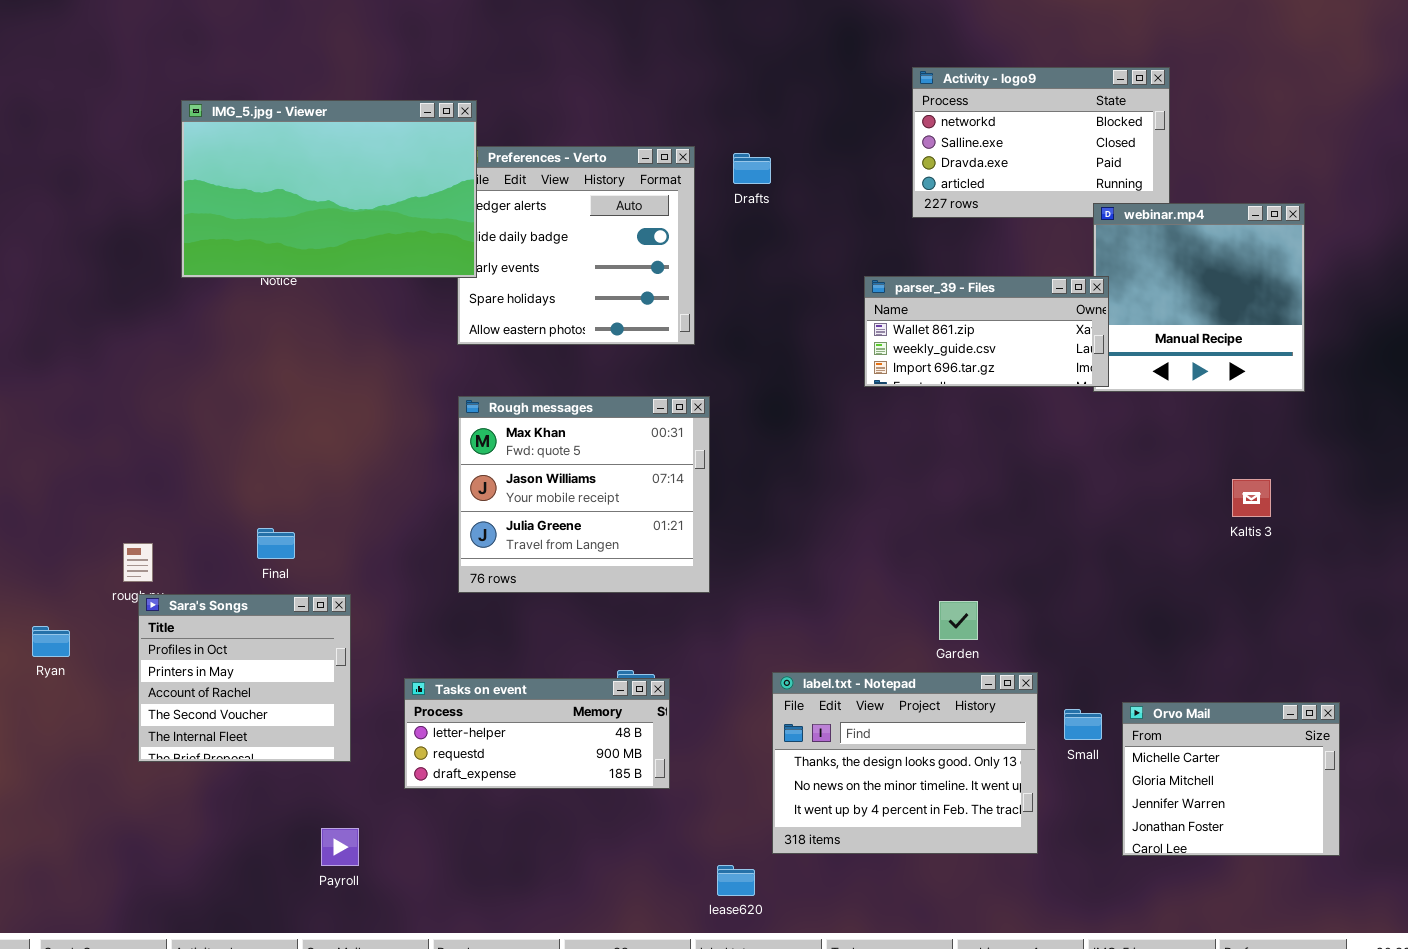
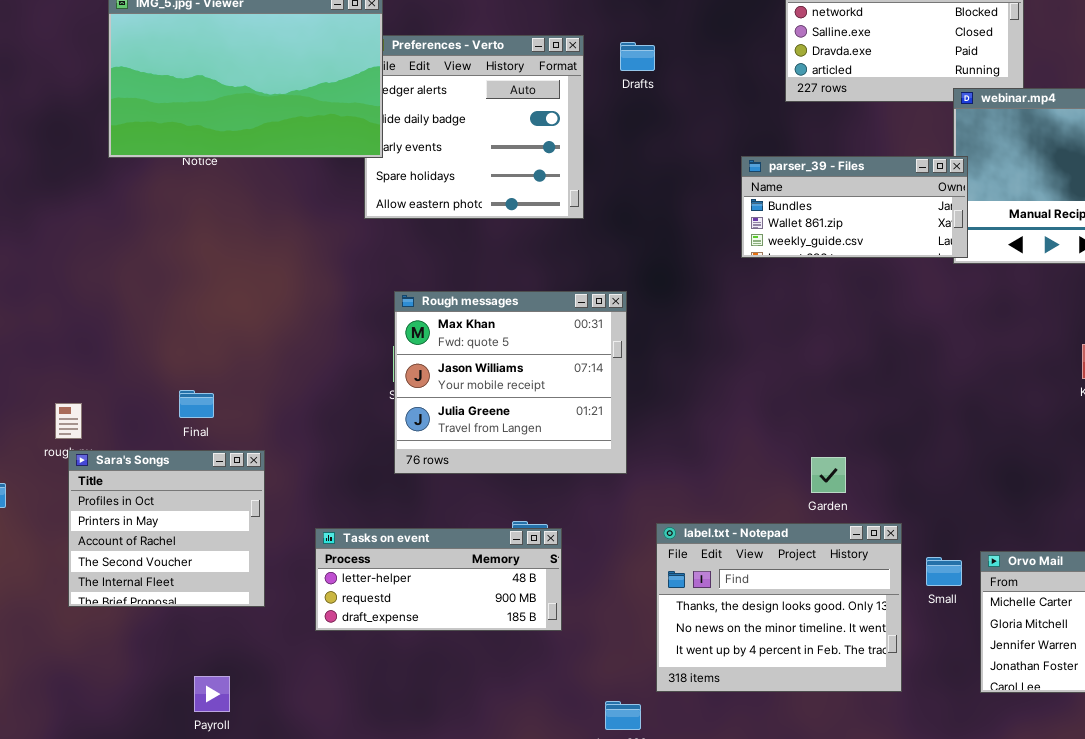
parser_39 - Files: [864,276,1109,387] -> [741,156,968,258], scrolled up 1 row
Rough messages: [458,396,710,593] -> [394,291,627,474], moved
Payroll: [321,828,359,866] -> [194,676,230,712], moved

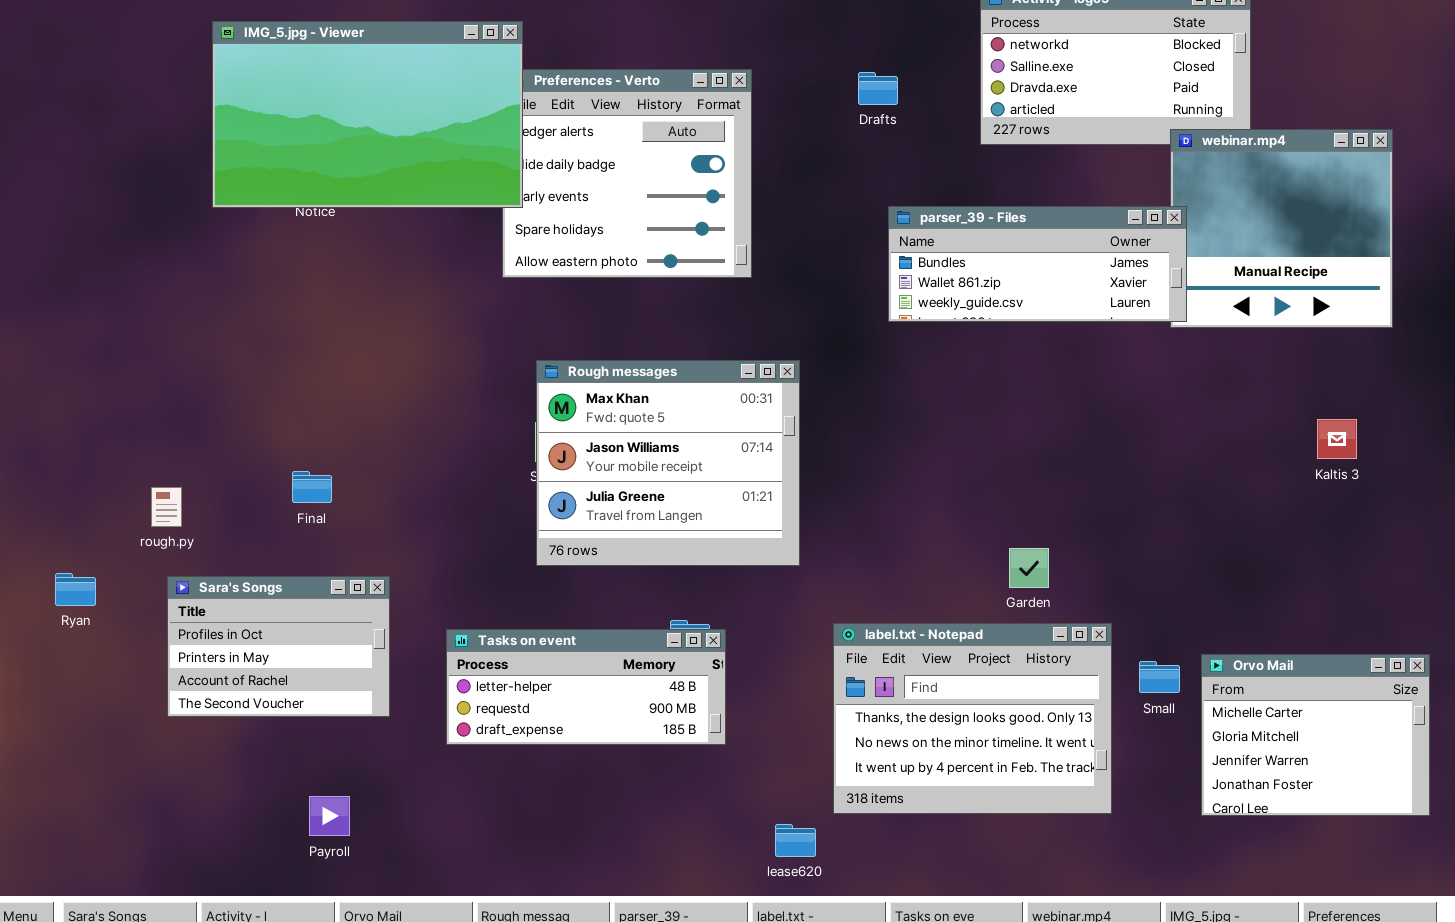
Drafts: [620,42,655,71] -> [858,72,898,105], moved
parser_39 - Files: [741,156,968,258] -> [888,206,1187,322], resized
Sara's Songs: [68,450,265,607] -> [167,576,390,717], resized

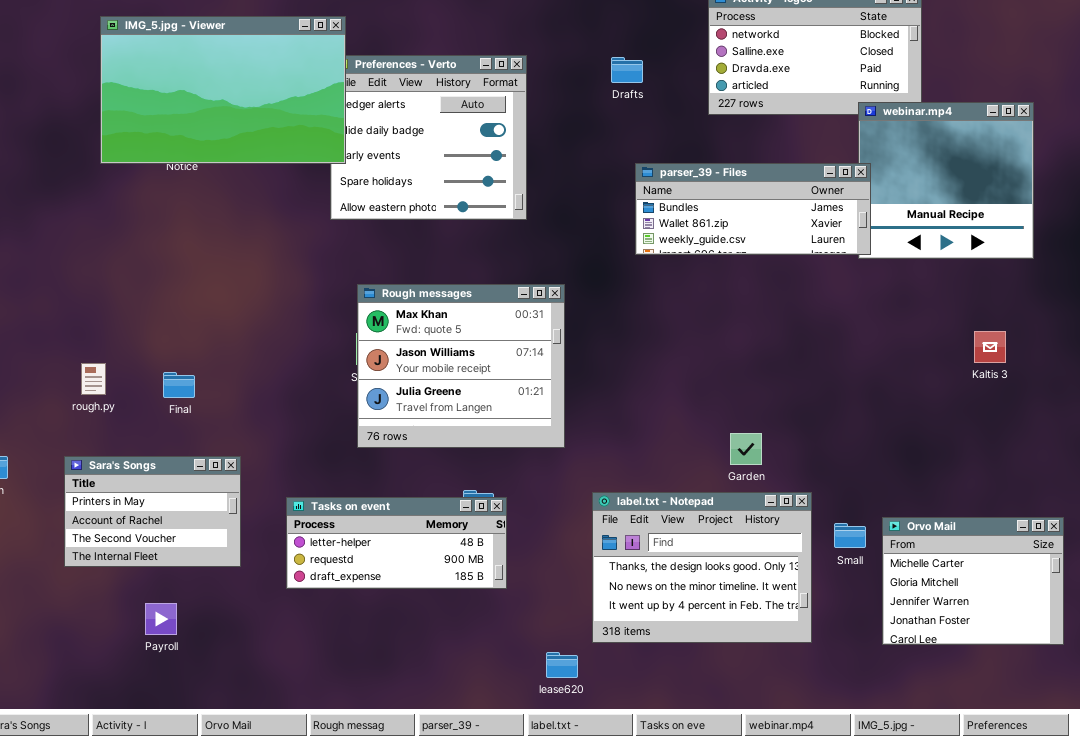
rough.py: [151,487,182,527] -> [81,363,106,395], moved
Sara's Songs: [167,576,390,717] -> [64,456,241,567], scrolled down 1 row
Payroll: [309,796,350,836] -> [145,603,177,635], moved

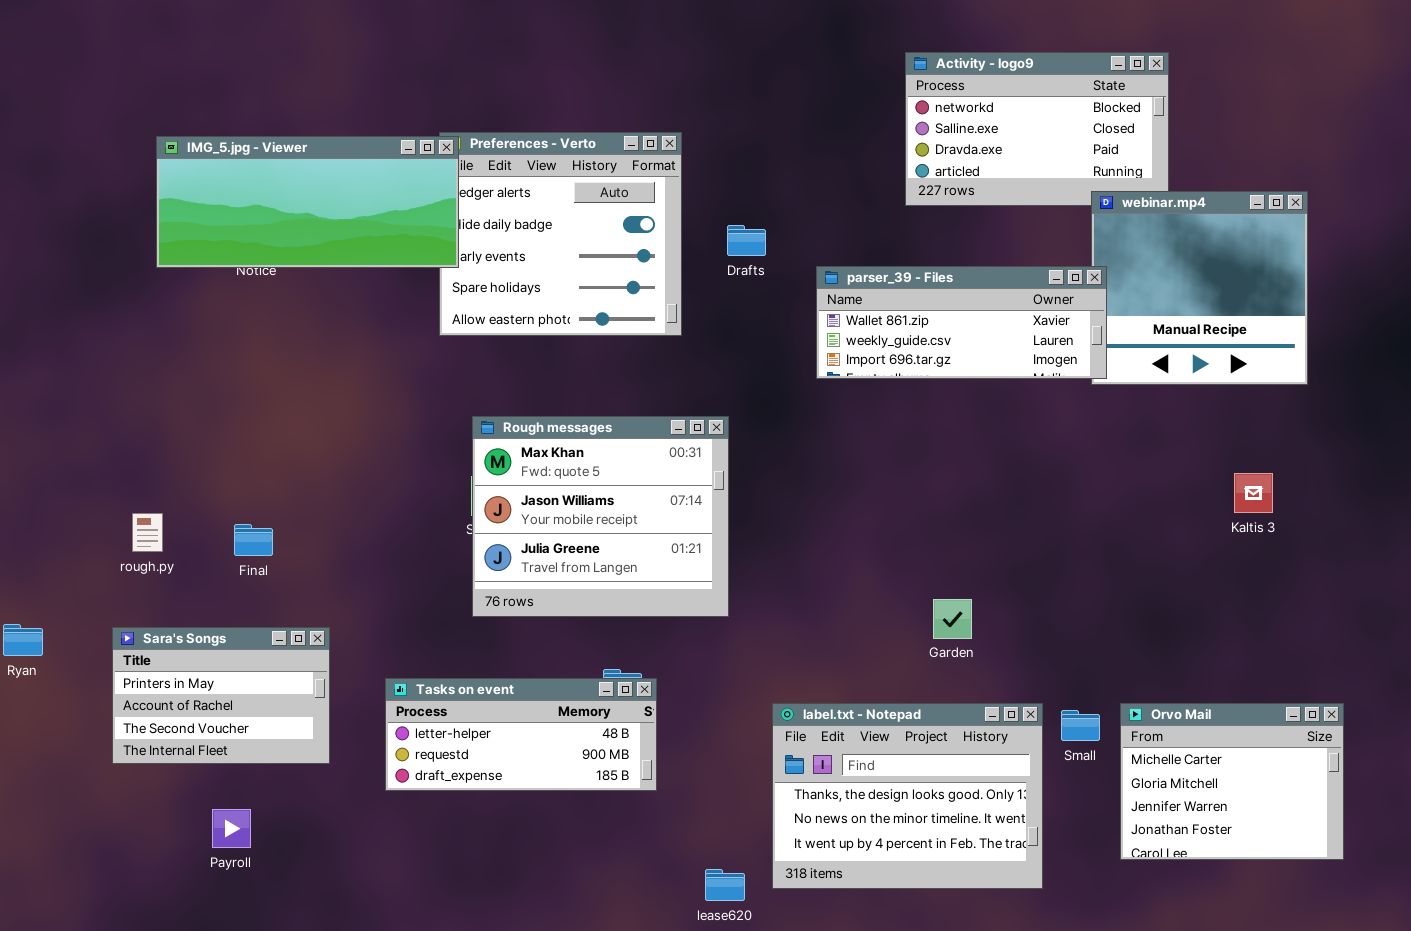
IMG_5.jpg - Viewer: [100,16,346,164] -> [156,136,459,268], resized
Drafts: [611,57,643,83] -> [727,225,766,256], moved
parser_39 - Files: [635,163,871,255] -> [816,266,1107,379], scrolled down 1 row
label.txt - Notepad: [592,492,812,643] -> [772,703,1043,889], moved

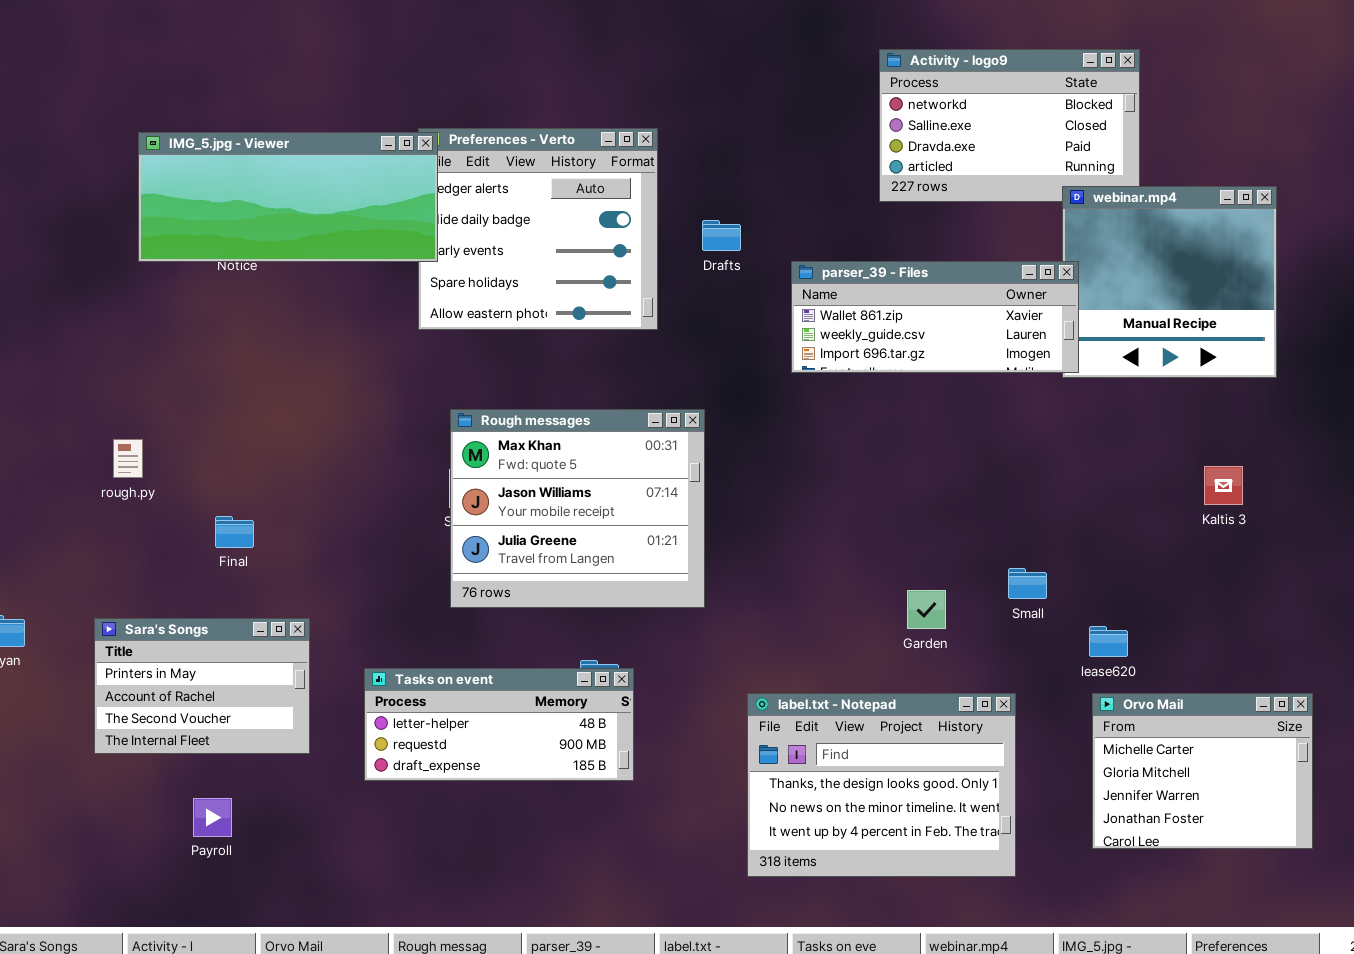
rough.py: [132,513,163,552] -> [113,439,143,478], moved
Small: [1061,710,1100,741] -> [1008,568,1047,599], moved
lease620: [705,869,745,901] -> [1089,626,1128,657], moved

